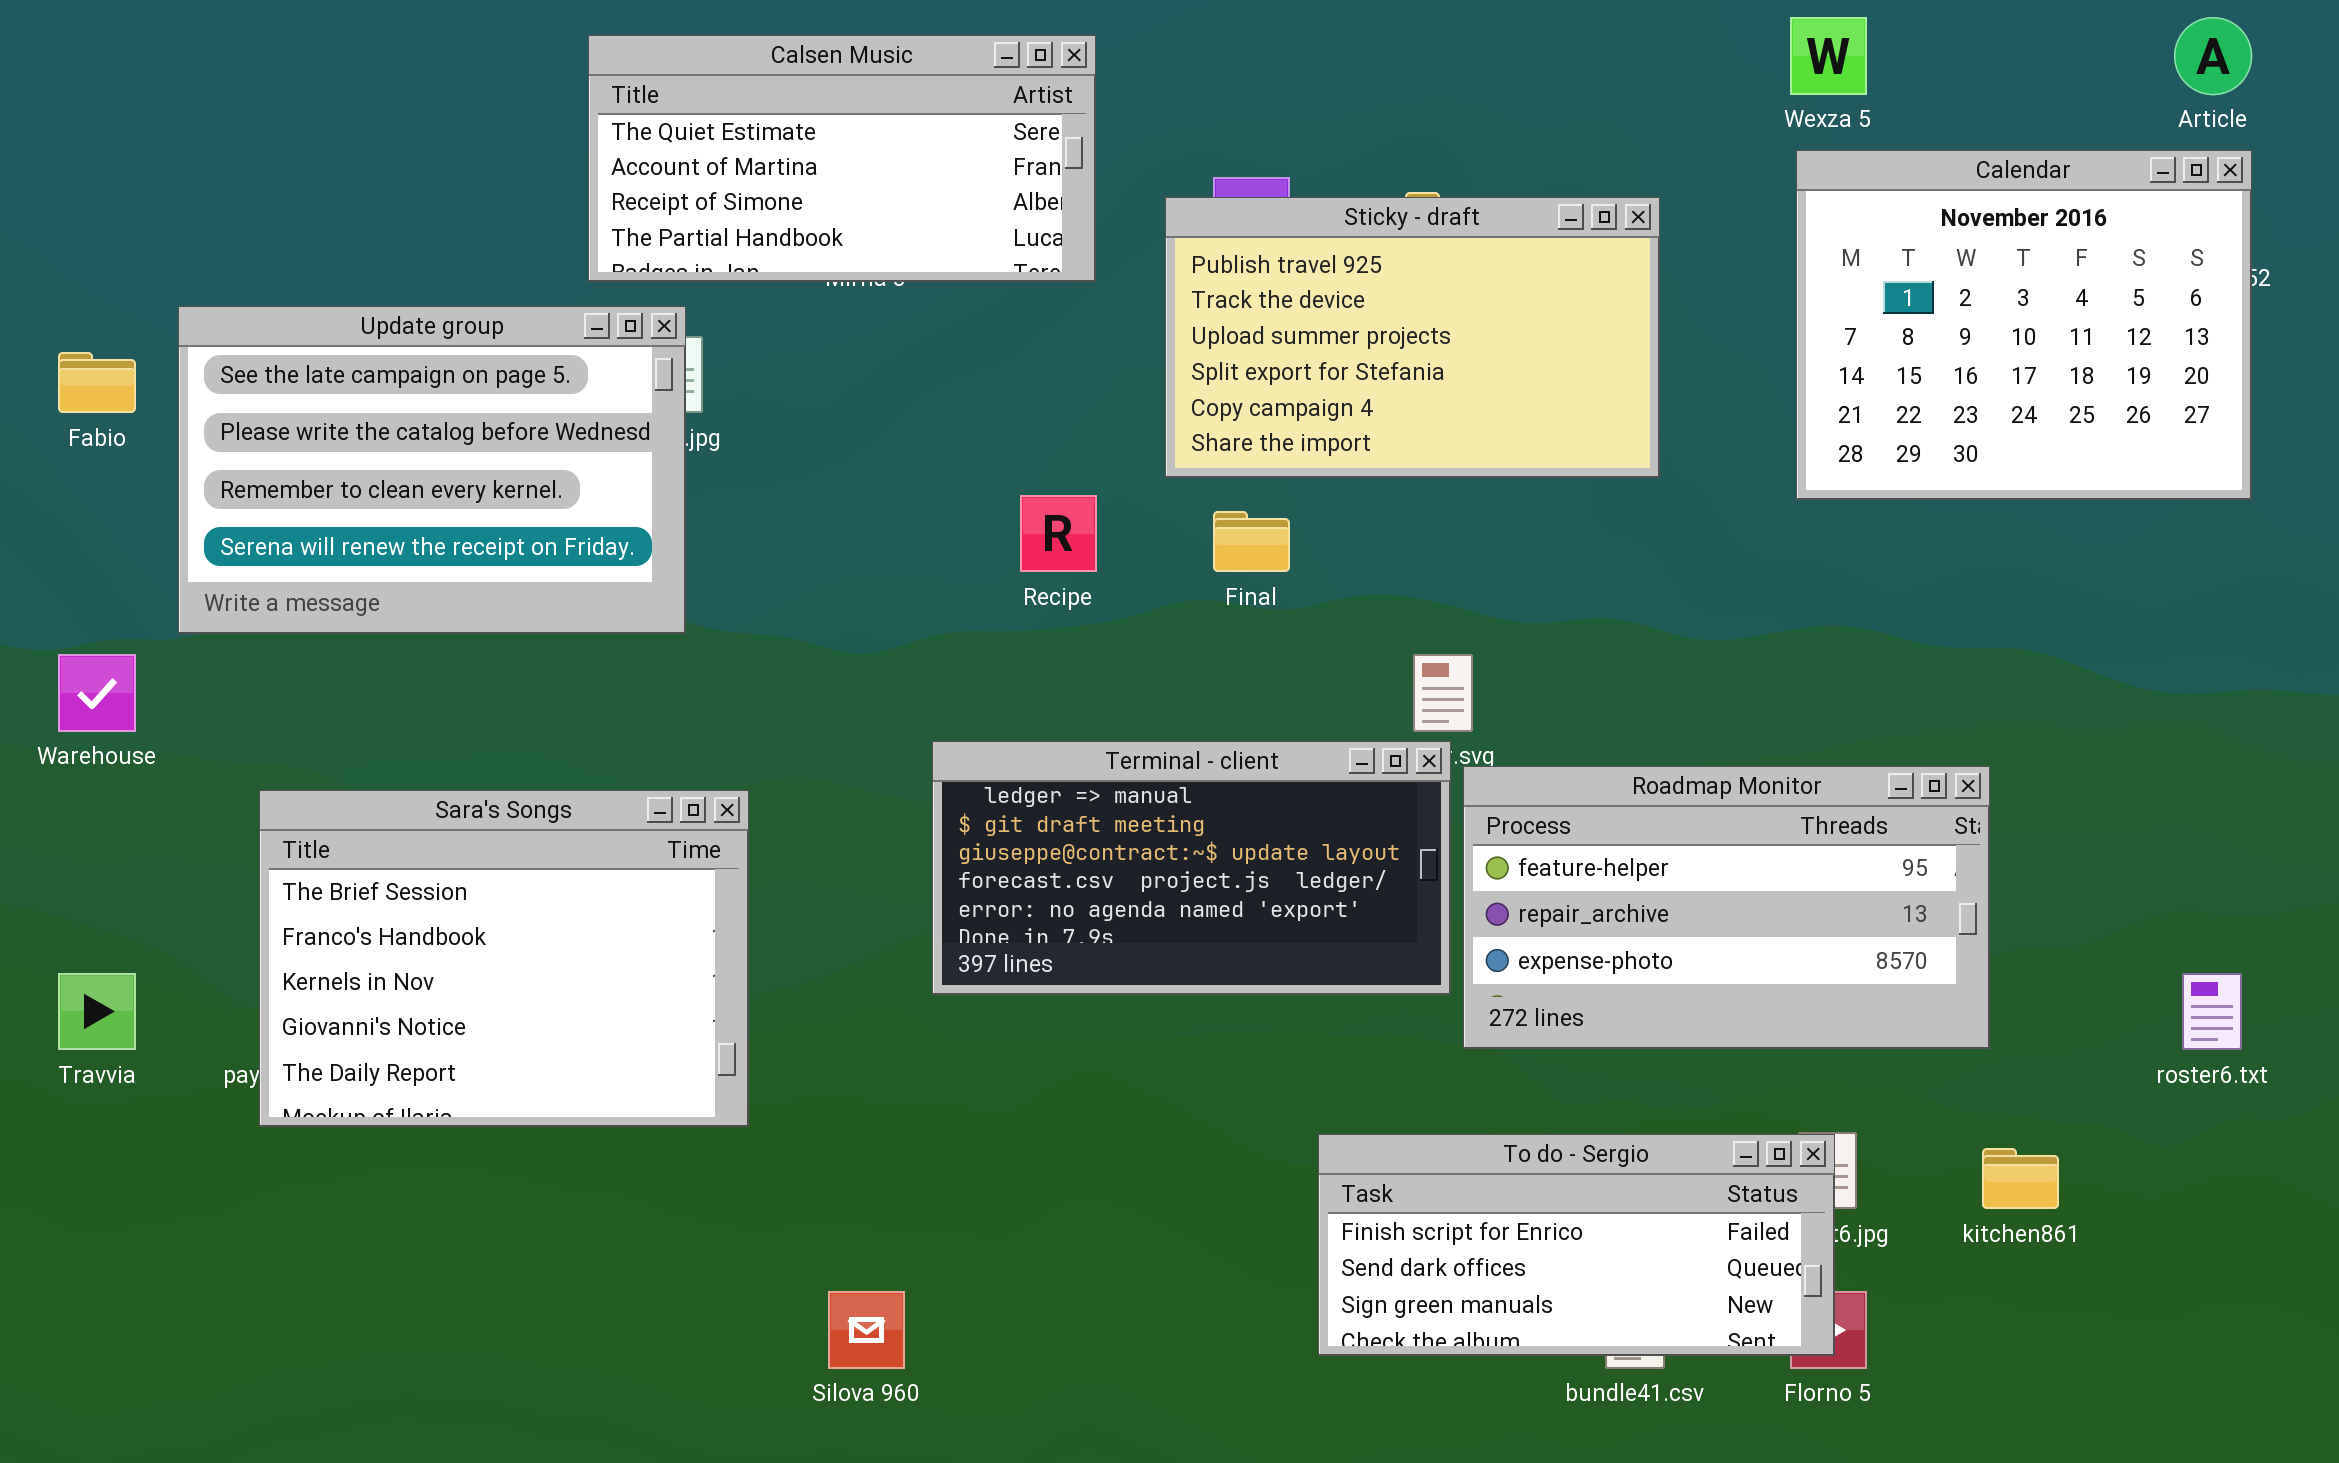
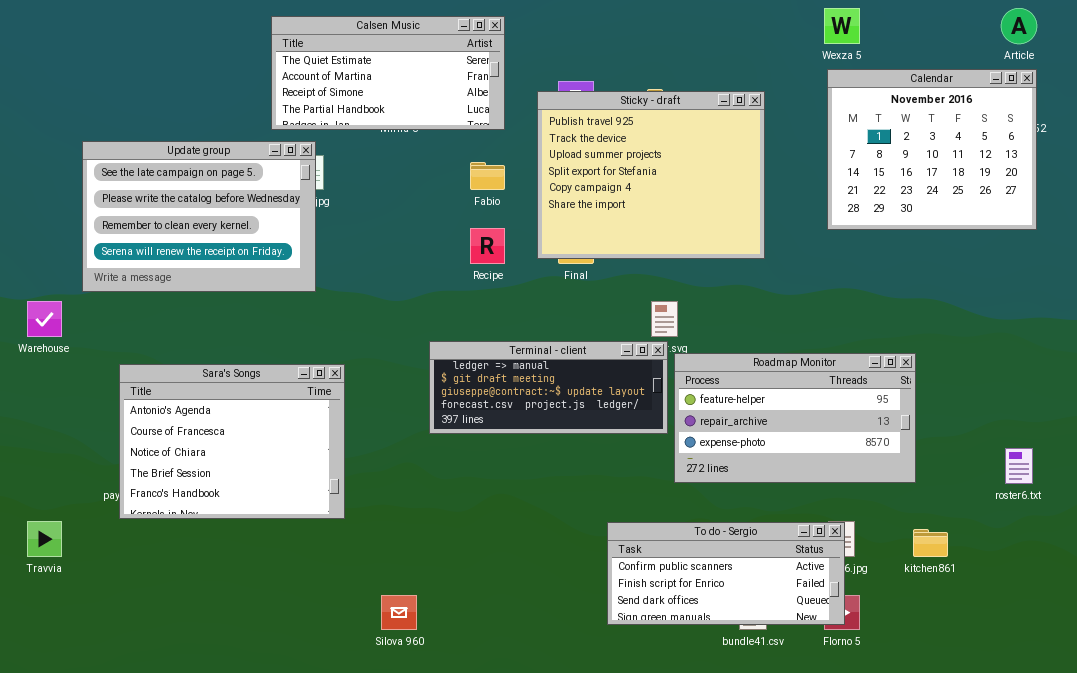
Sticky - draft: [1165,197,1660,478] -> [537,91,765,259], resized
Fabio: [58,352,136,413] -> [470,162,505,190], moved
Terminal - client: [932,741,1451,995] -> [429,341,668,434], resized
Sara's Songs: [259,790,749,1127] -> [119,364,345,519], scrolled up 3 rows
Travvia: [58,973,136,1050] -> [27,521,62,557], moved
To do - Sergio: [1318,1134,1835,1356] -> [607,522,845,625], scrolled up 1 row

